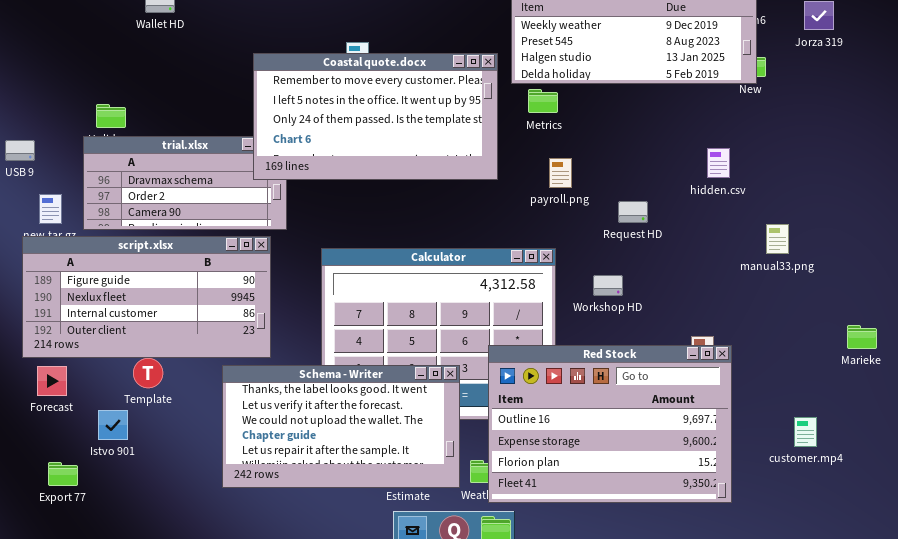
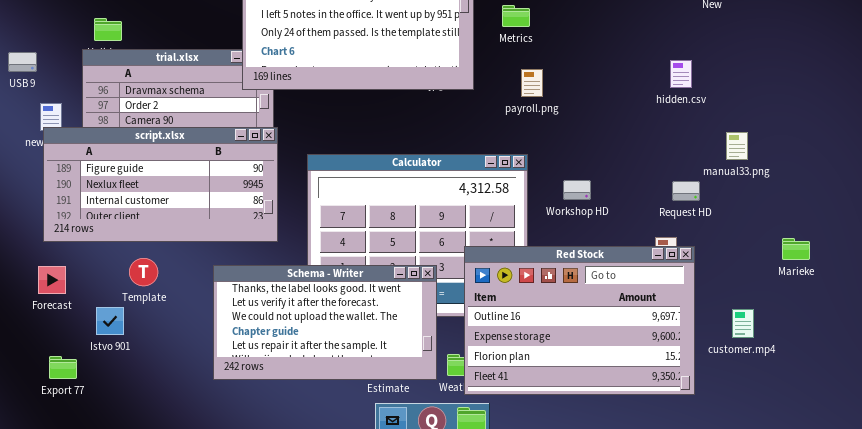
Request HD: [618,201,648,223] -> [672,181,700,201], moved
script.xlsx: [22,236,271,358] -> [43,127,278,242], moved
Marieke: [847,325,877,349] -> [782,238,810,260], moved
customer.mp4: [794,417,817,447] -> [732,309,754,338], moved

